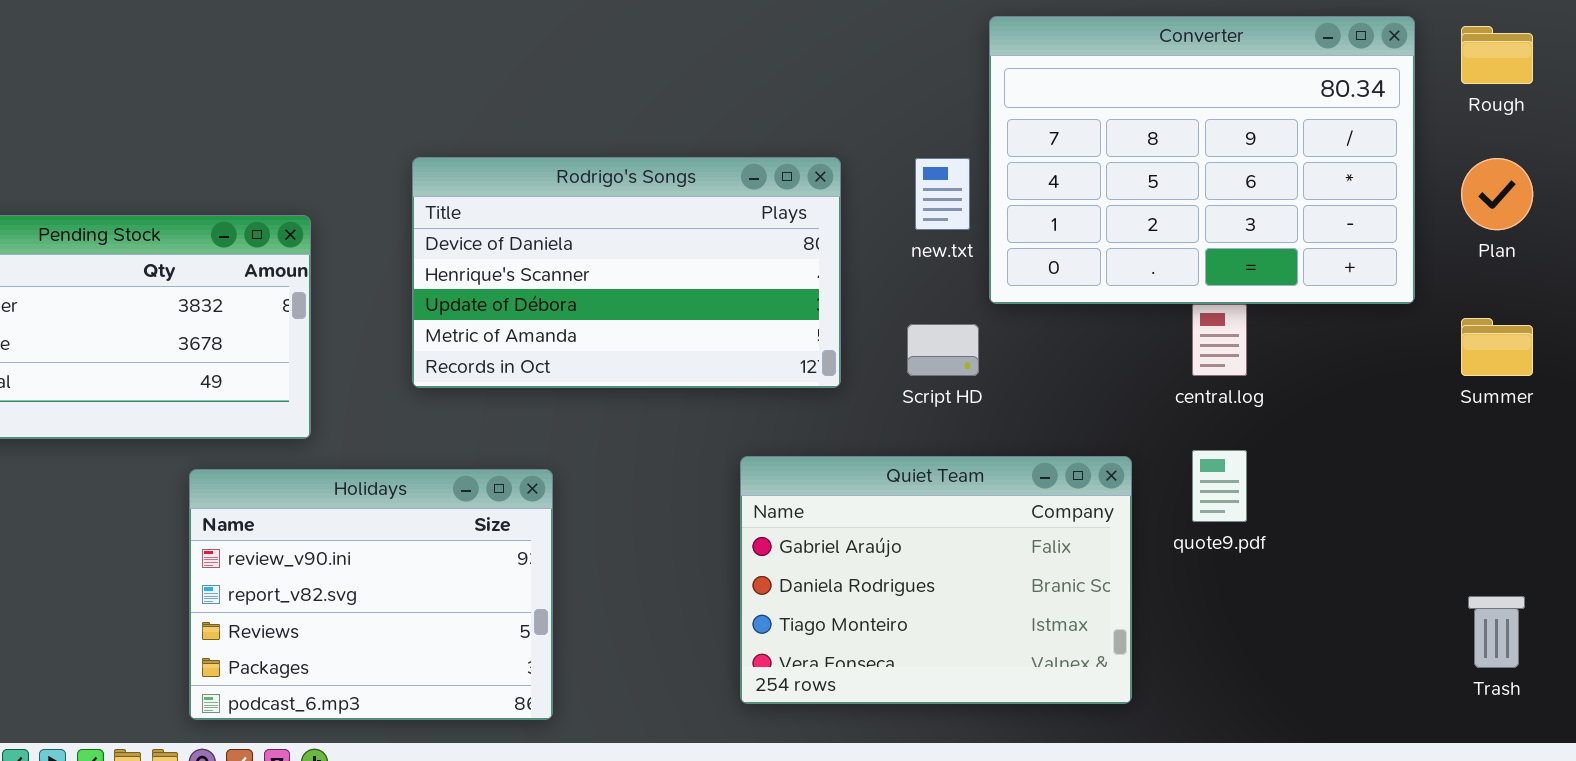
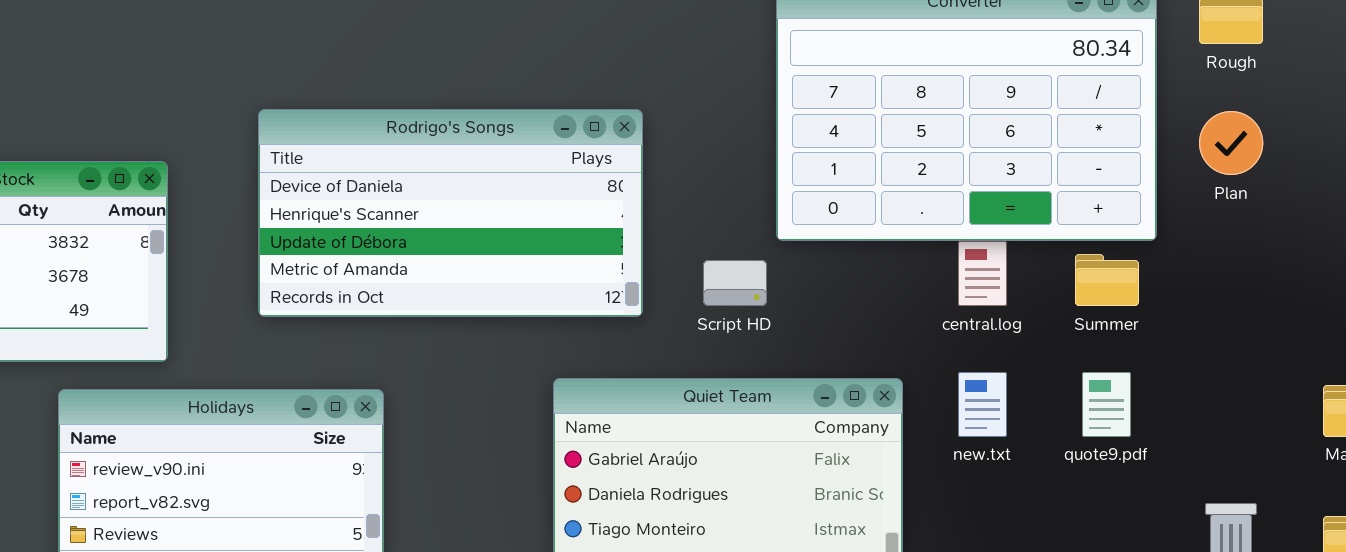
new.txt: [915,158,970,230] -> [958,372,1007,437], moved
Summer: [1461,318,1533,376] -> [1075,254,1139,306], moved
quote9.pdf: [1192,450,1247,522] -> [1082,372,1131,437], moved

